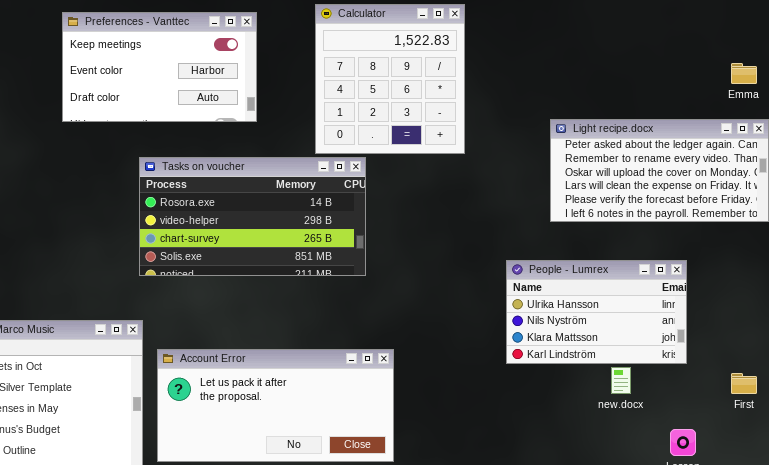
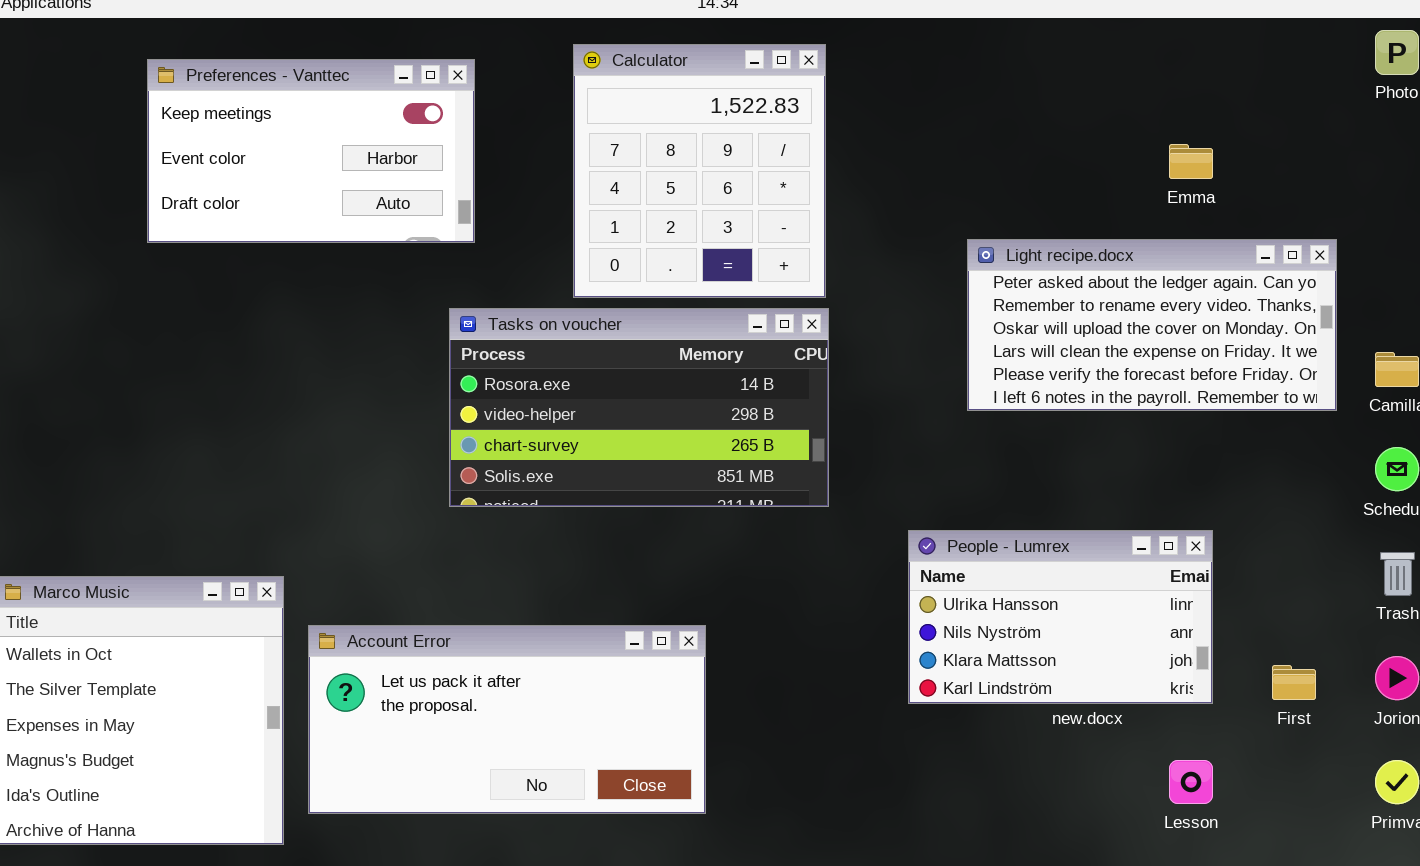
Emma: [731,63,757,84] -> [1169,144,1213,179], moved
Tasks on voucher: [139,157,366,276] -> [449,308,829,507], moved
People - Lumrex: [506,260,687,364] -> [908,530,1213,704], moved

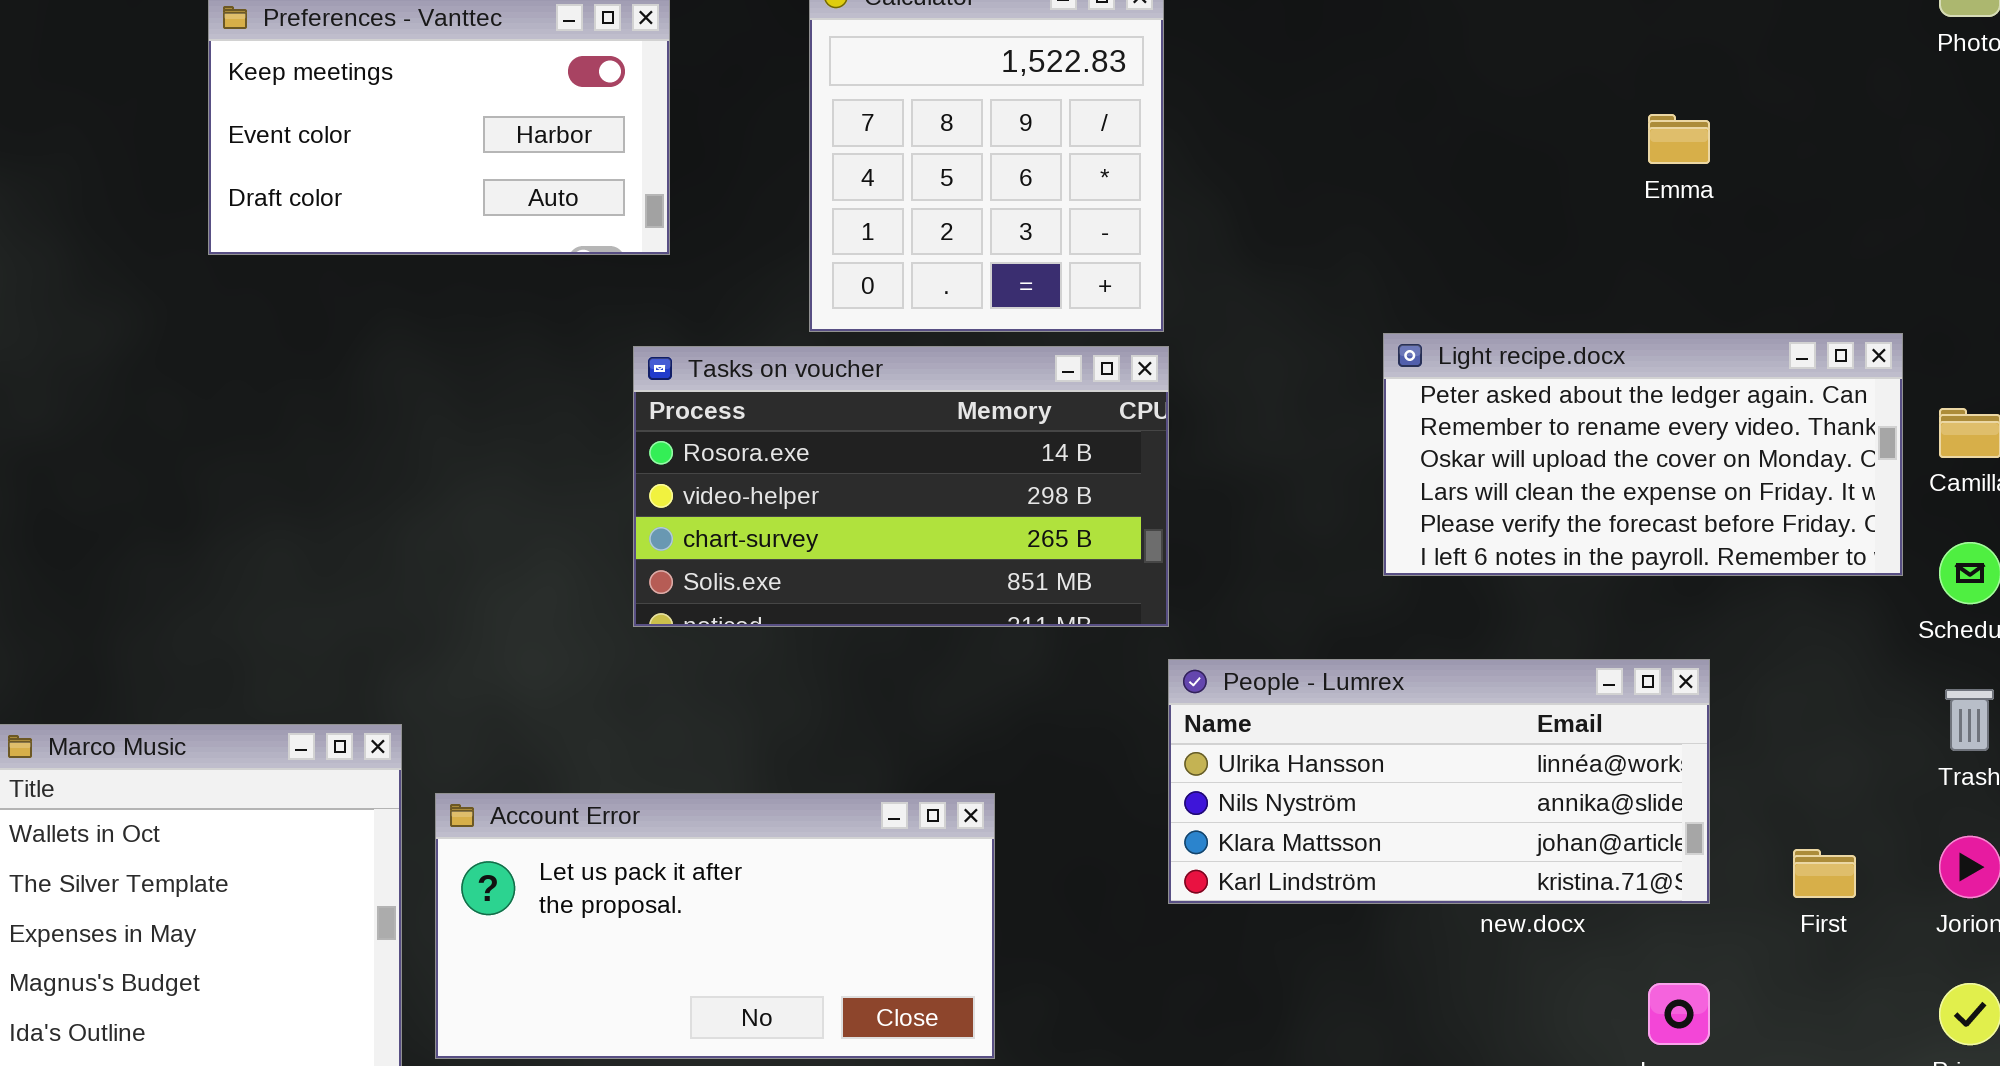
Light recipe.docx: [967,239,1337,411] -> [1383,333,1903,576], moved
People - Lumrex: [908,530,1213,704] -> [1168,659,1710,904], resized

